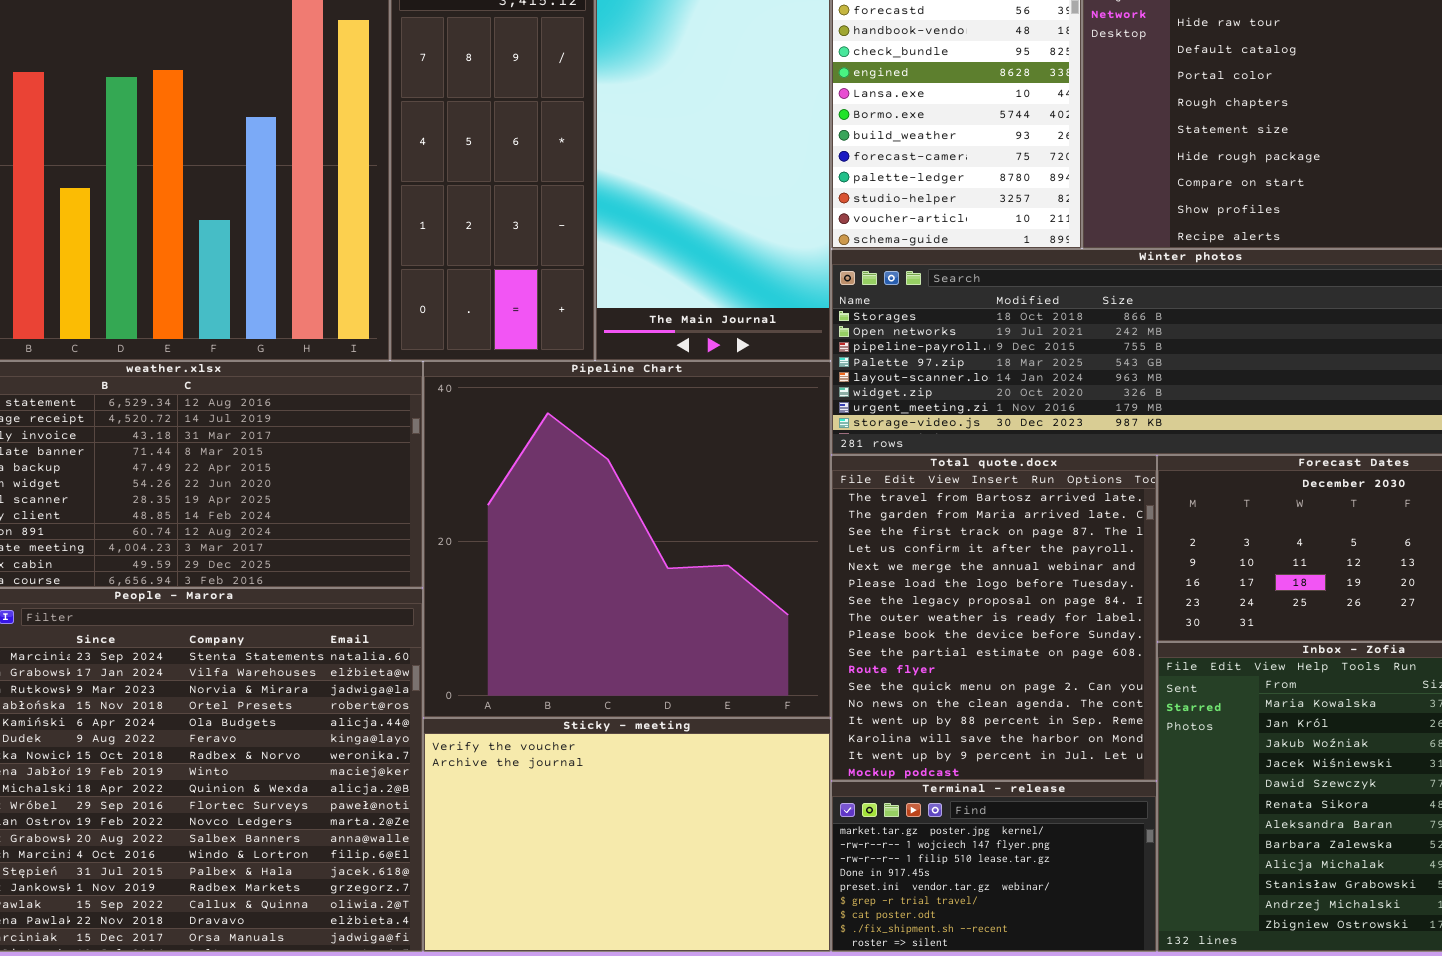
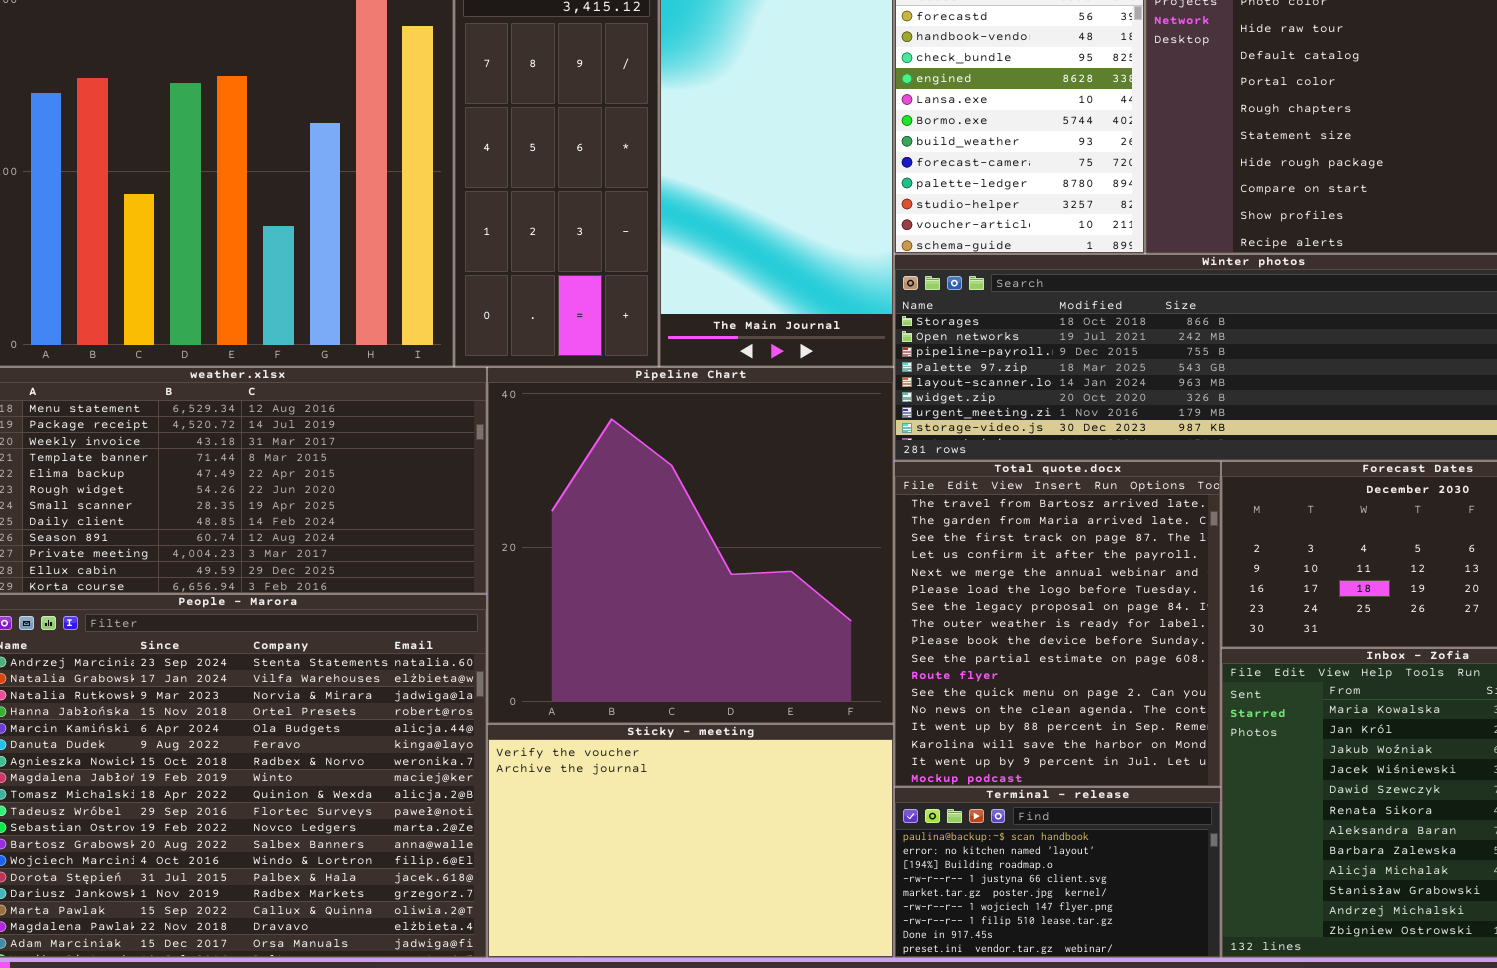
Terminal - release: [831,781,1157,952] -> [894,787,1221,958], scrolled up 4 rows

